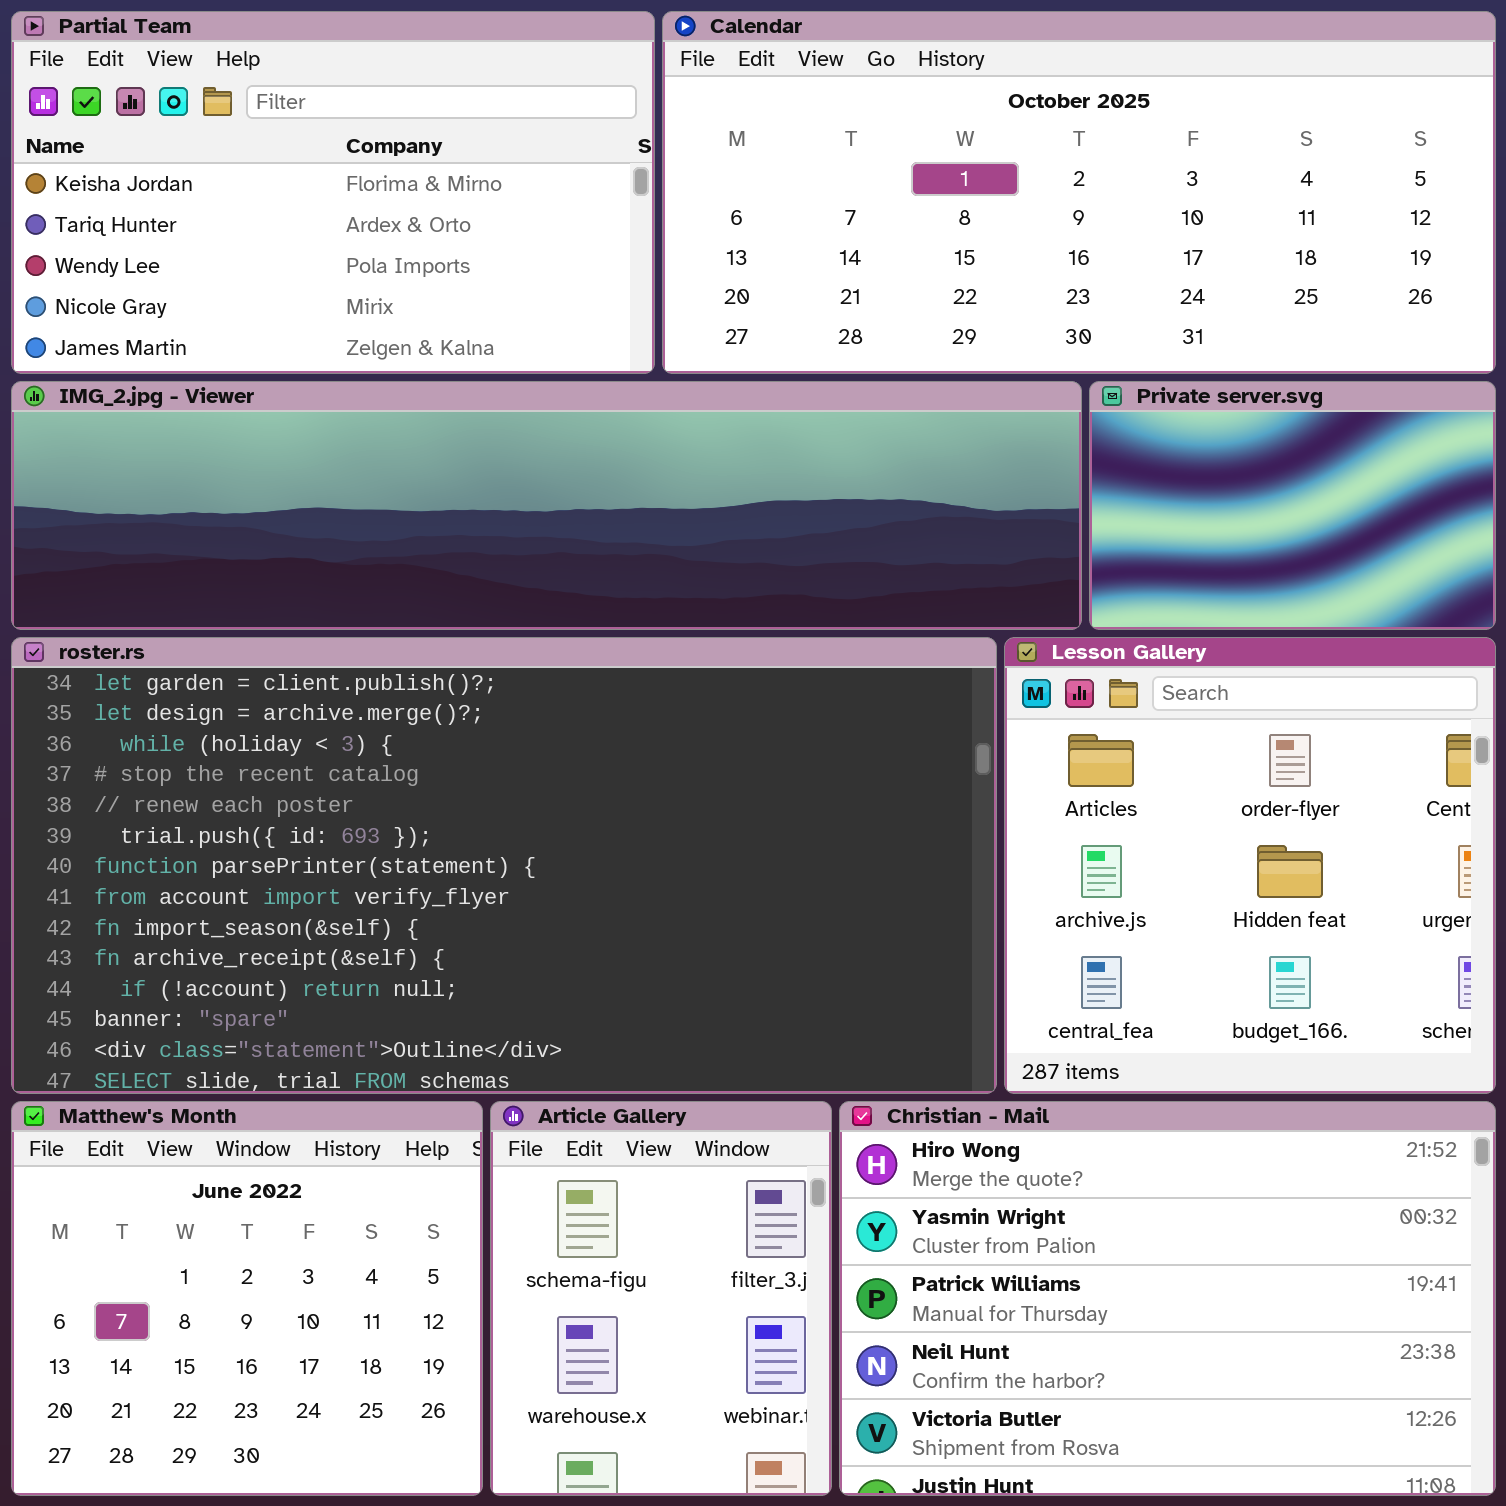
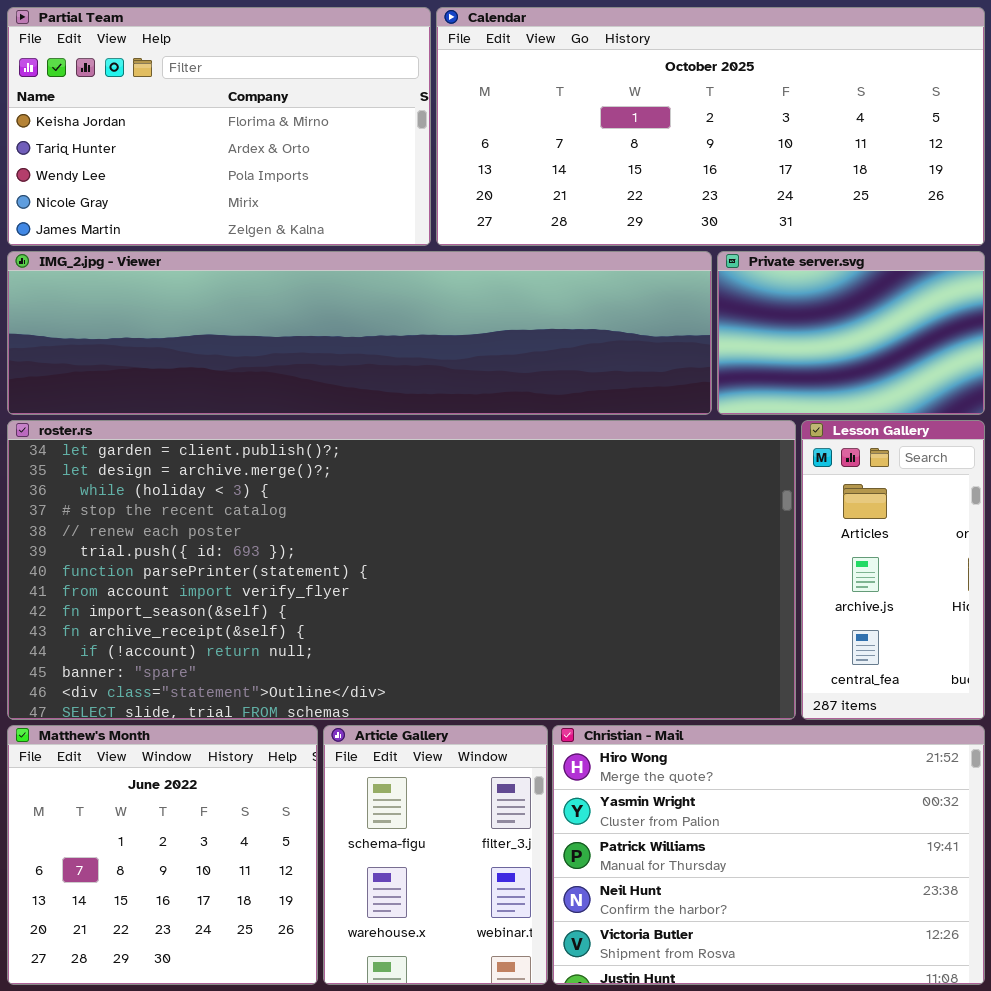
roster.rs: [11,637,997,1094] -> [7,420,796,720], resized
Lesson Gallery: [1004,637,1496,1094] -> [801,420,985,720], resized

